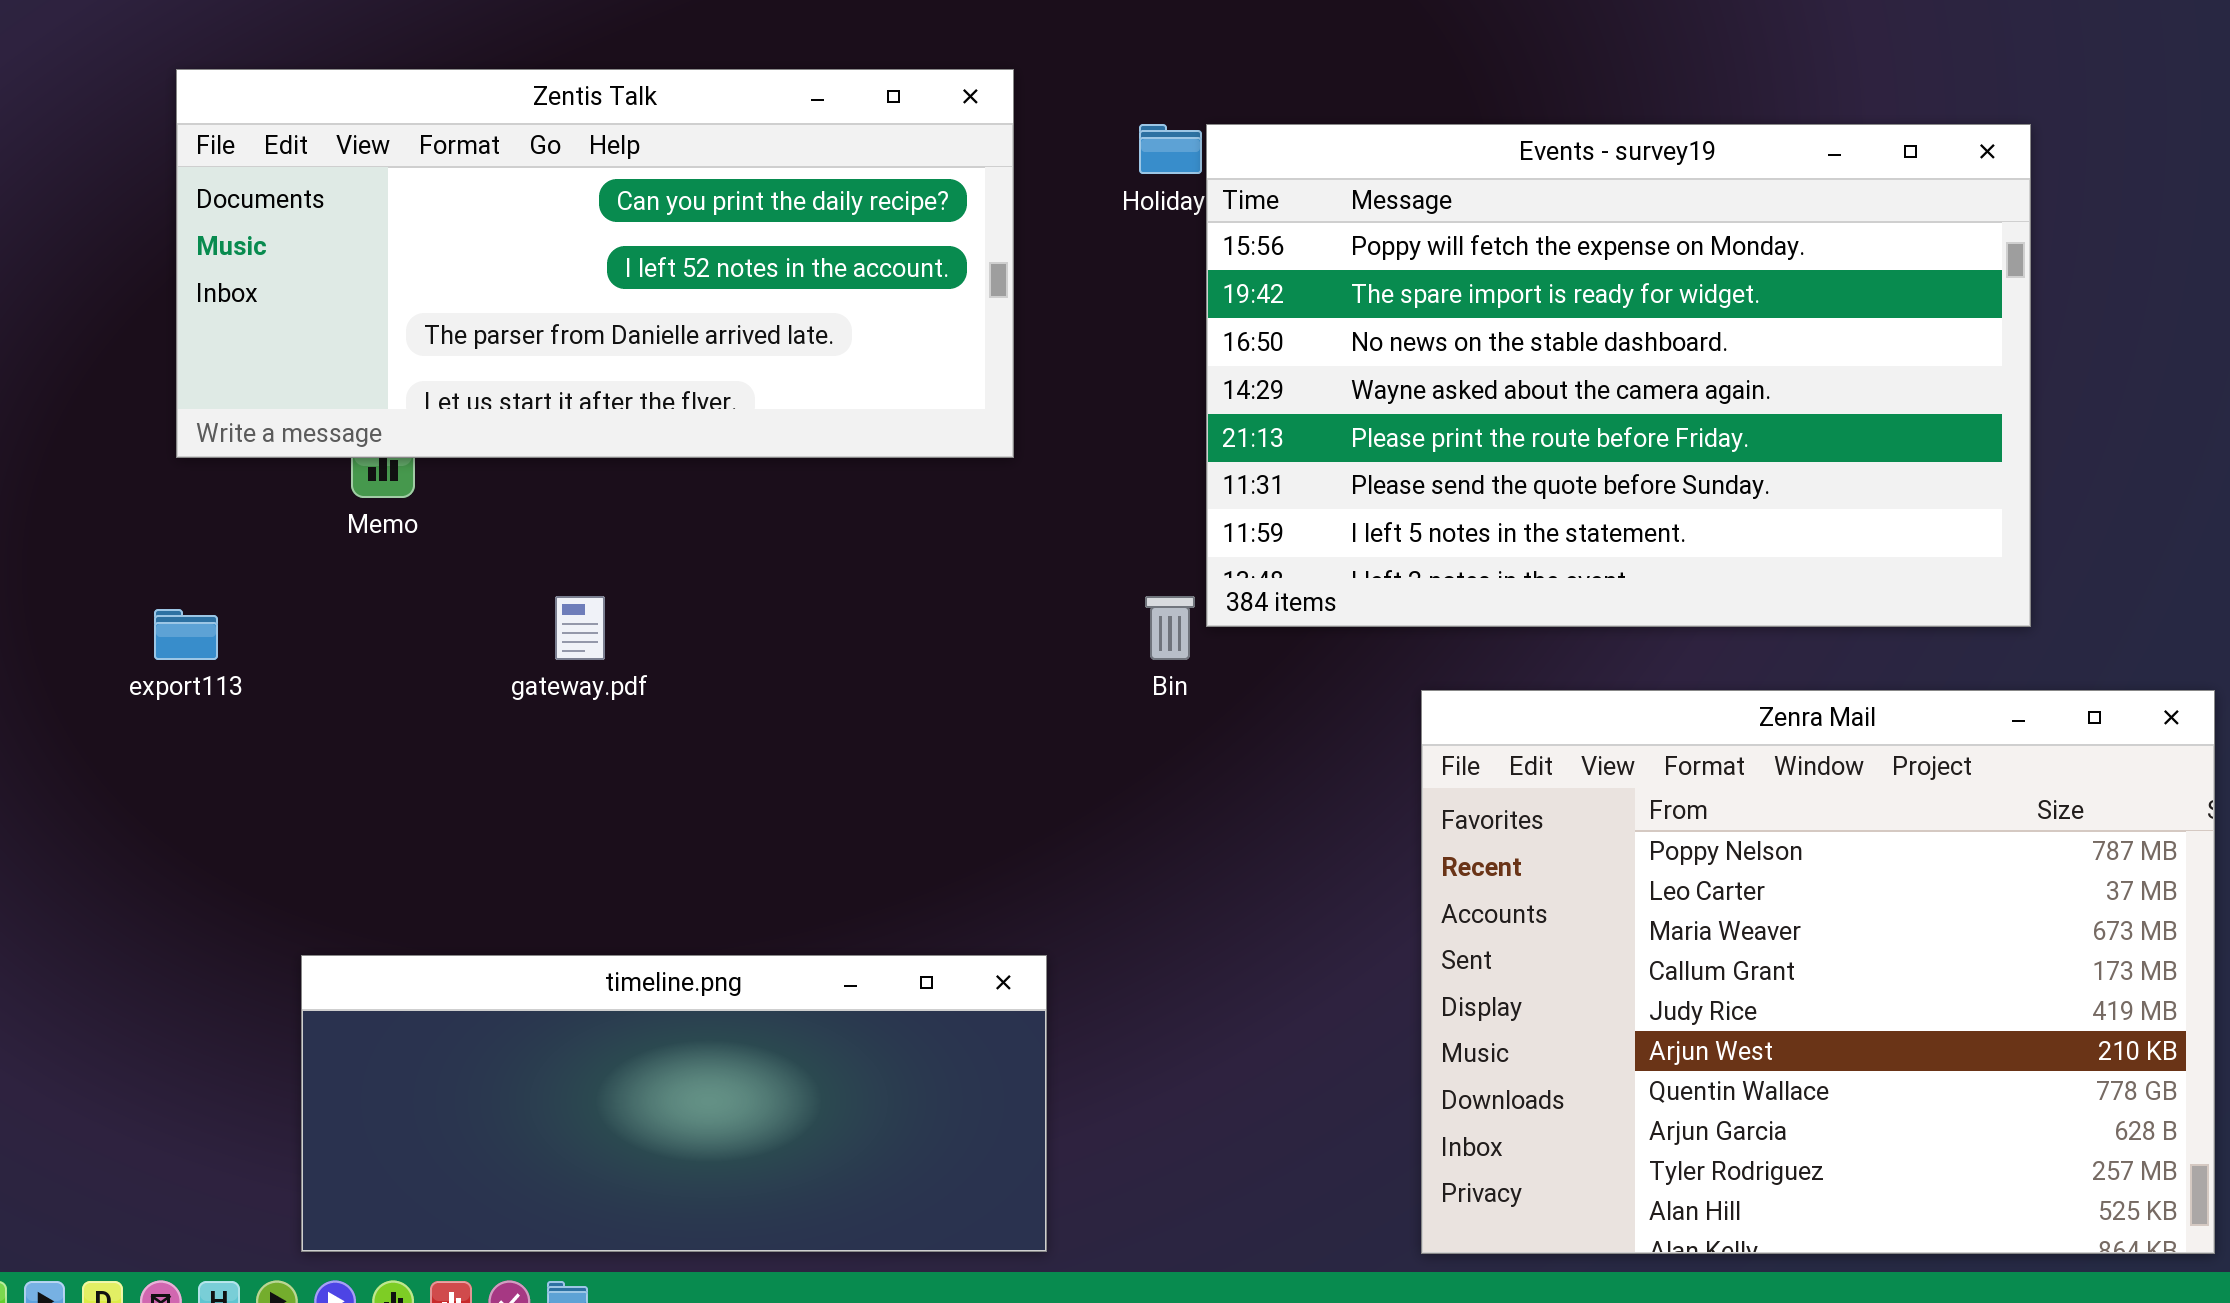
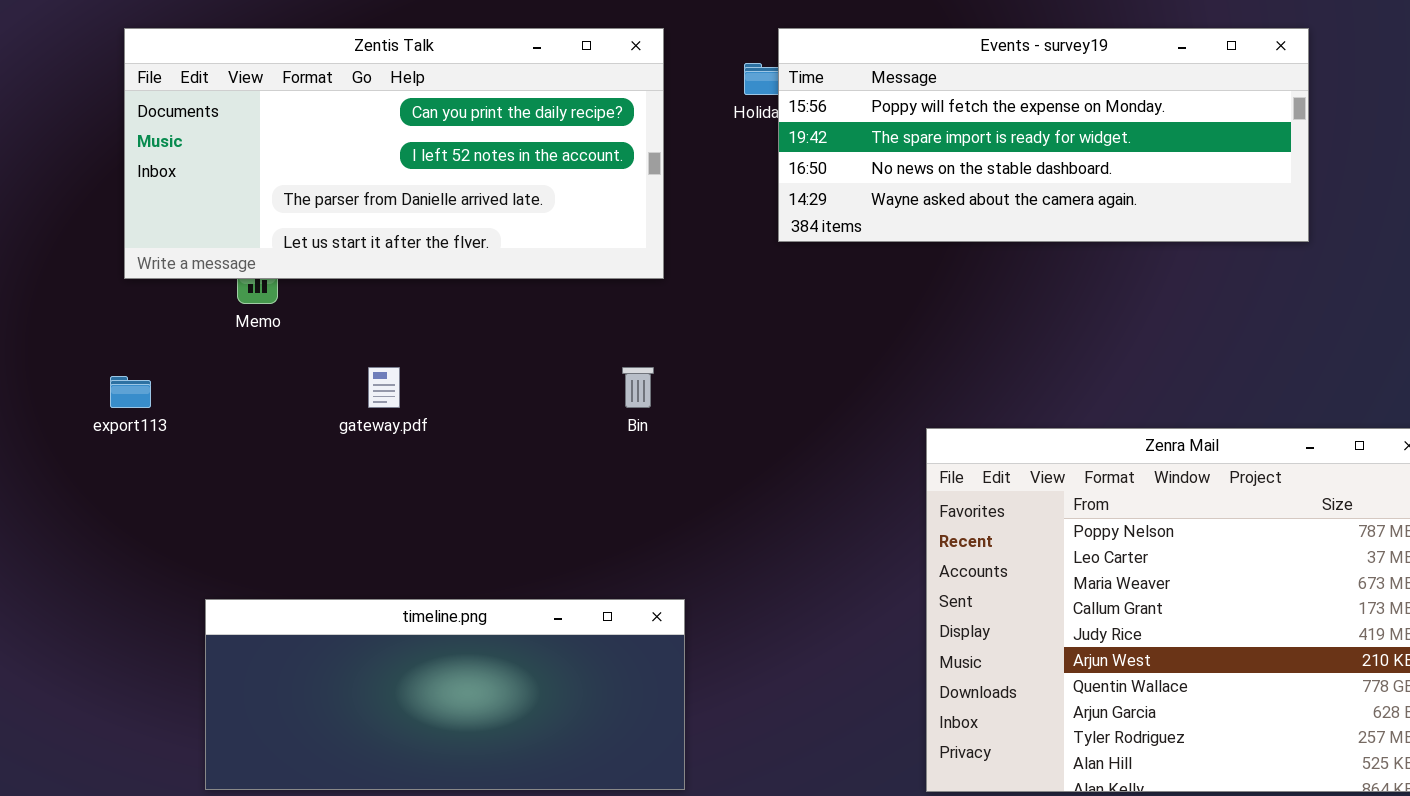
Events - survey19: [1206,124,2031,627] -> [778,28,1309,242], moved, resized
Bin: [1145,596,1195,660] -> [622,367,654,408], moved

